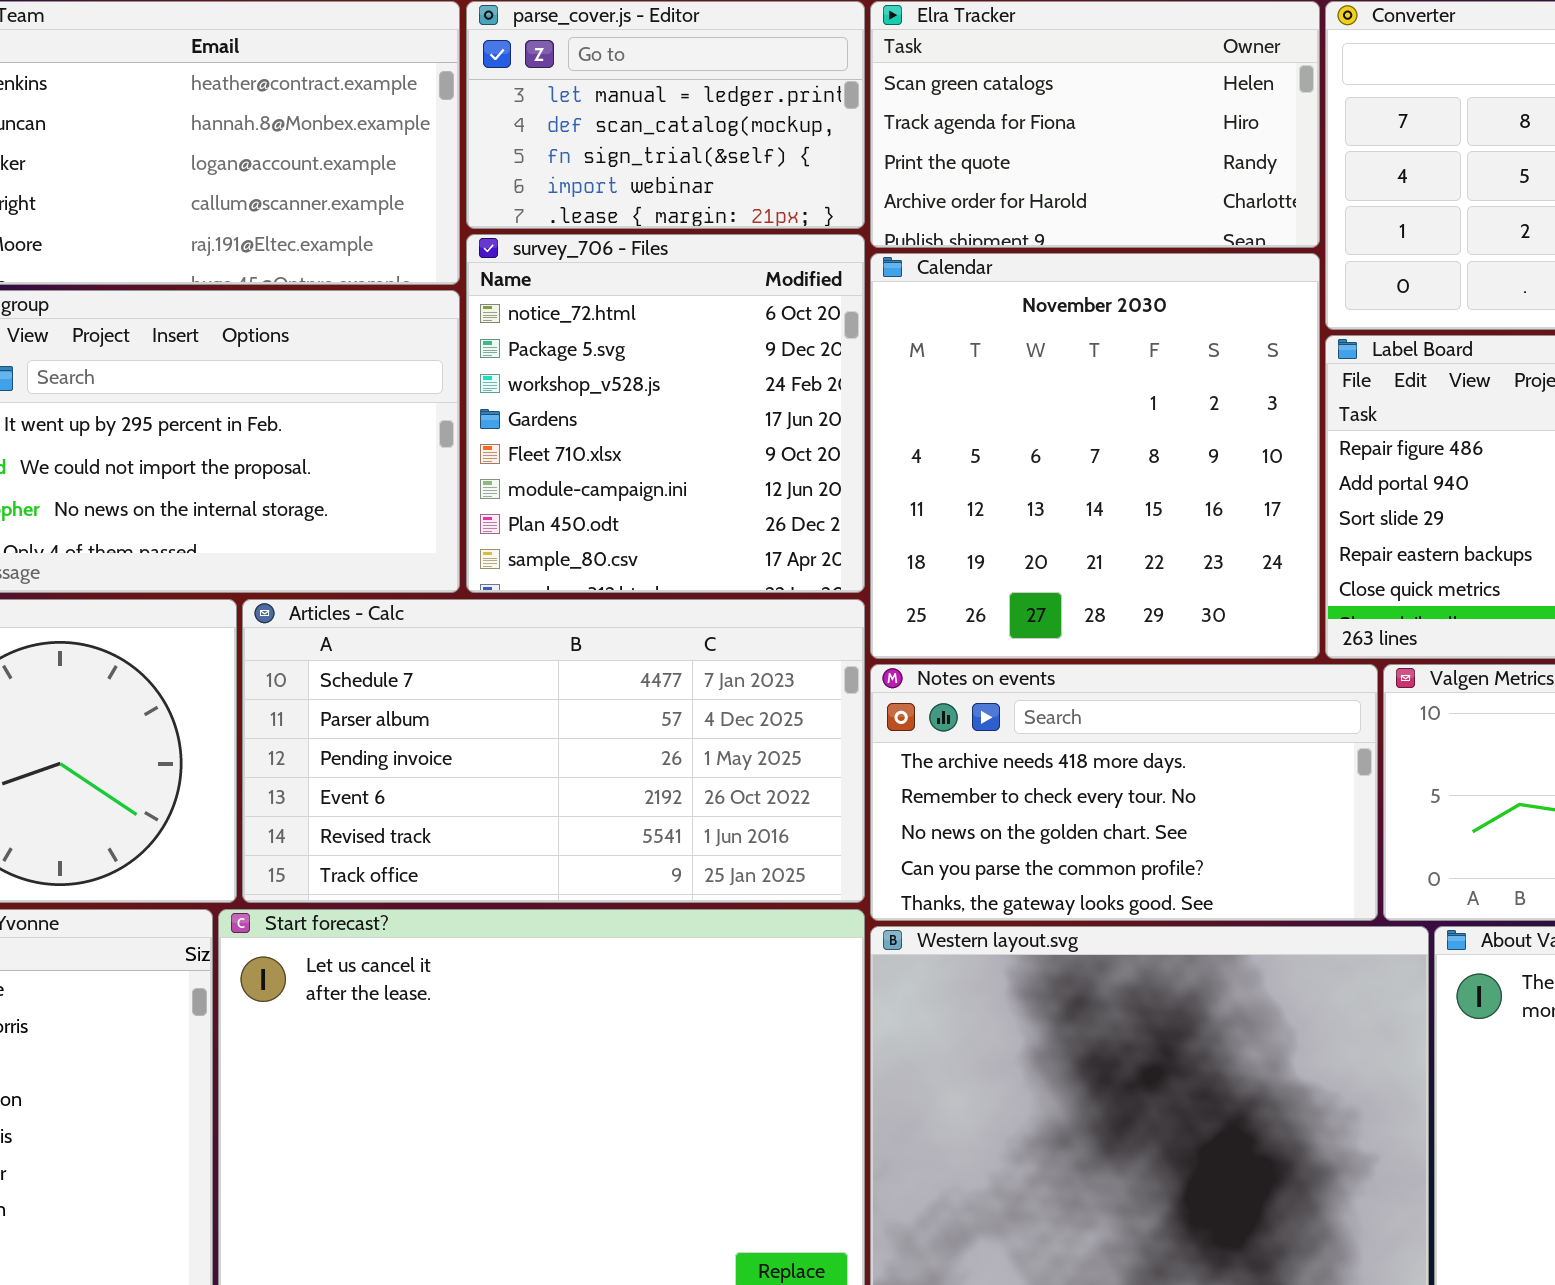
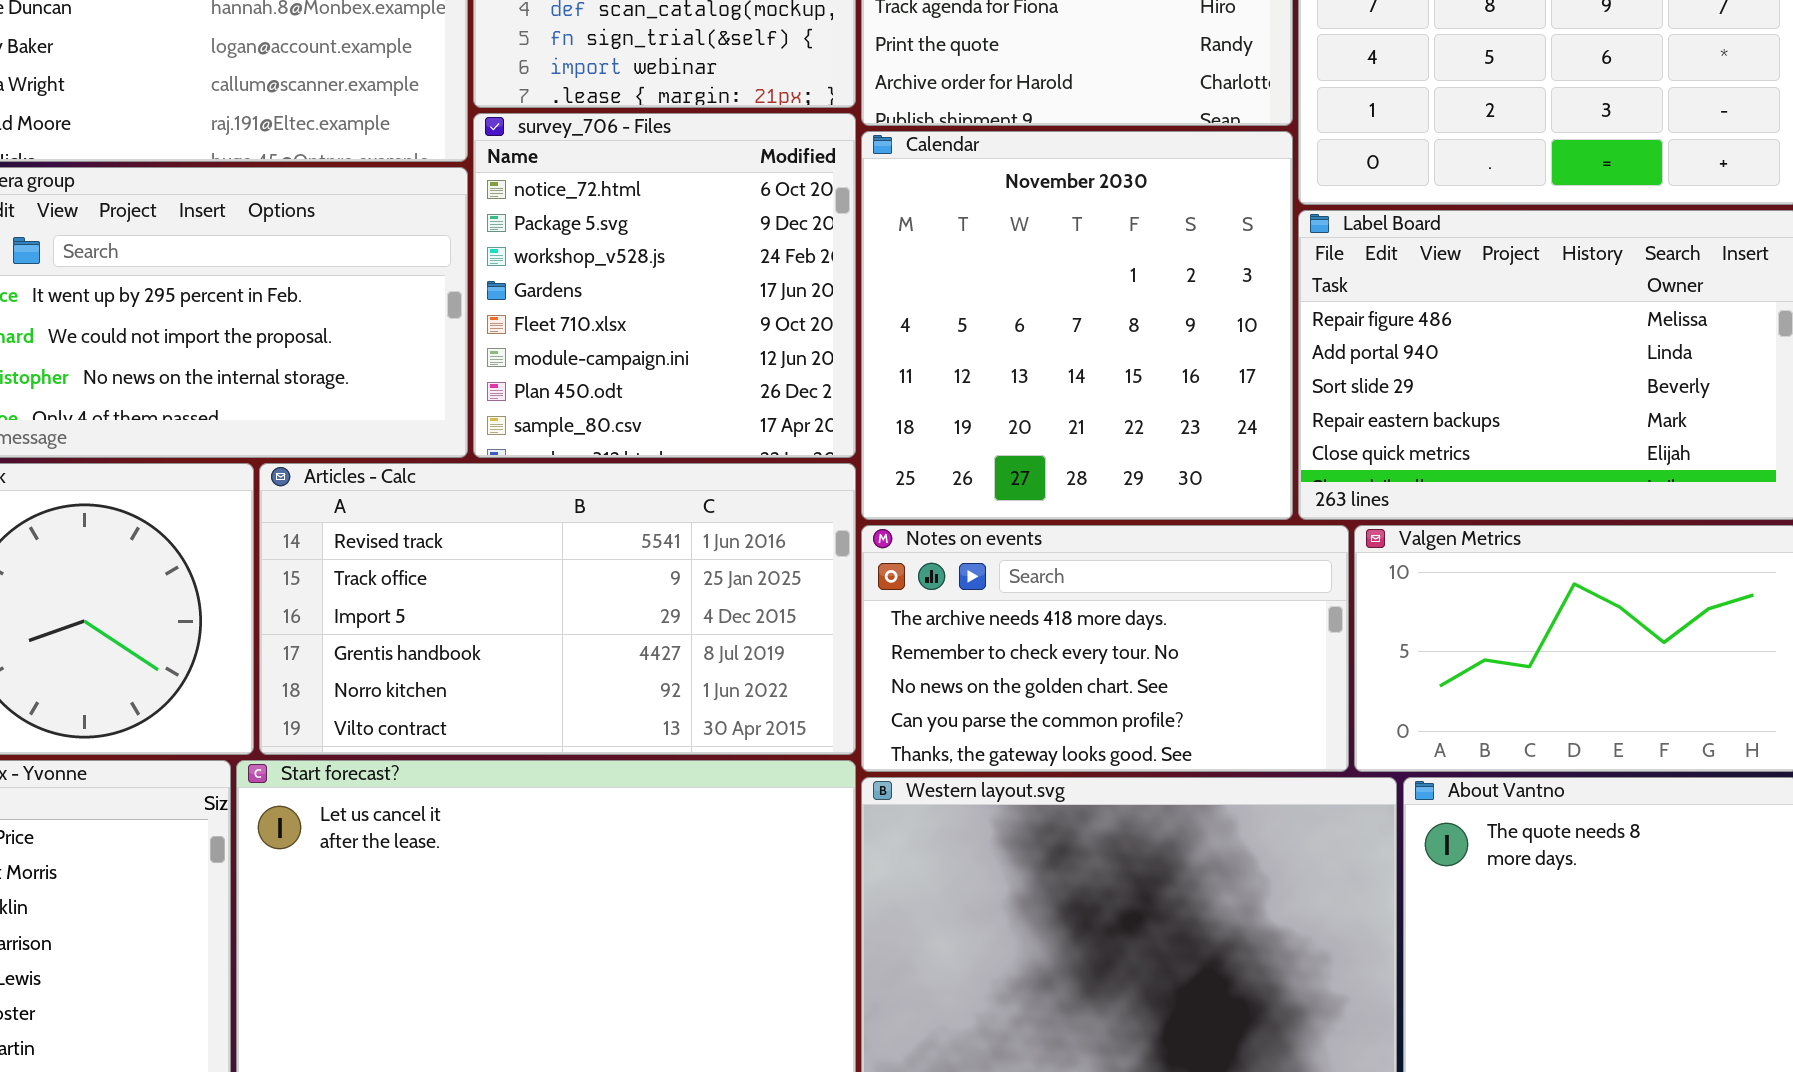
Articles - Calc: [242,599,865,903] -> [259,463,856,755], scrolled down 4 rows

